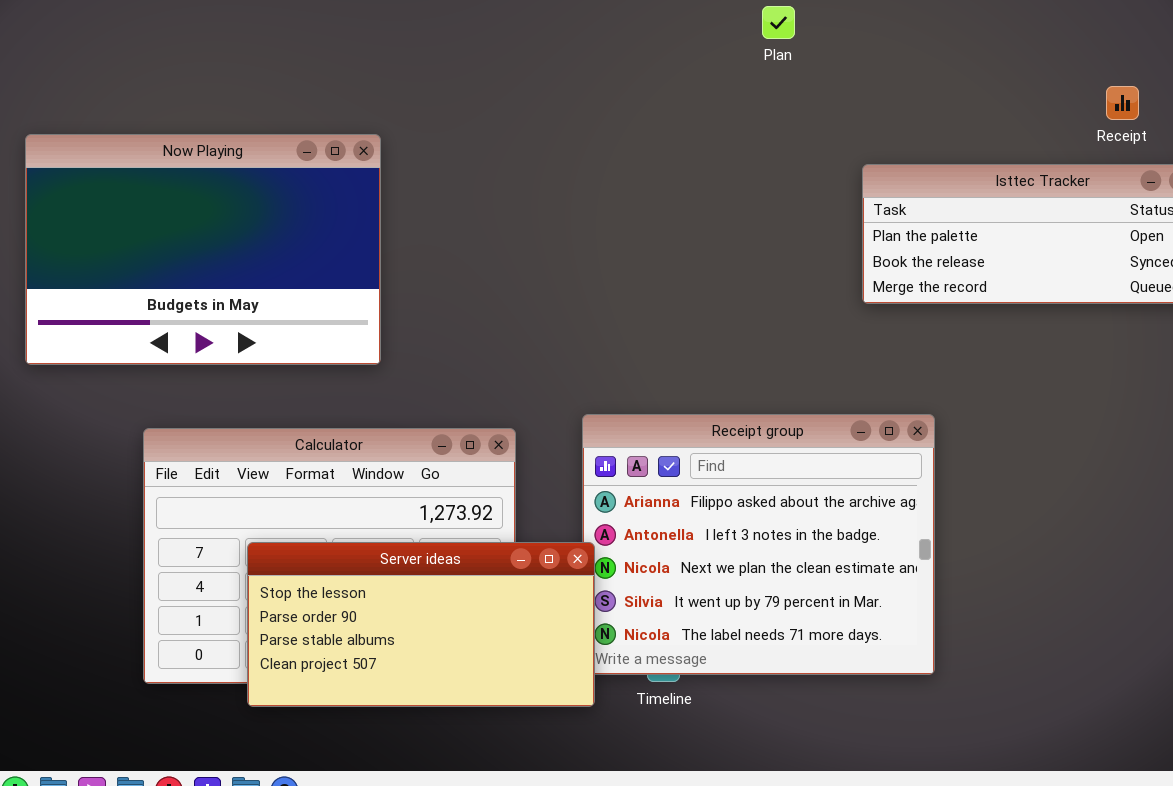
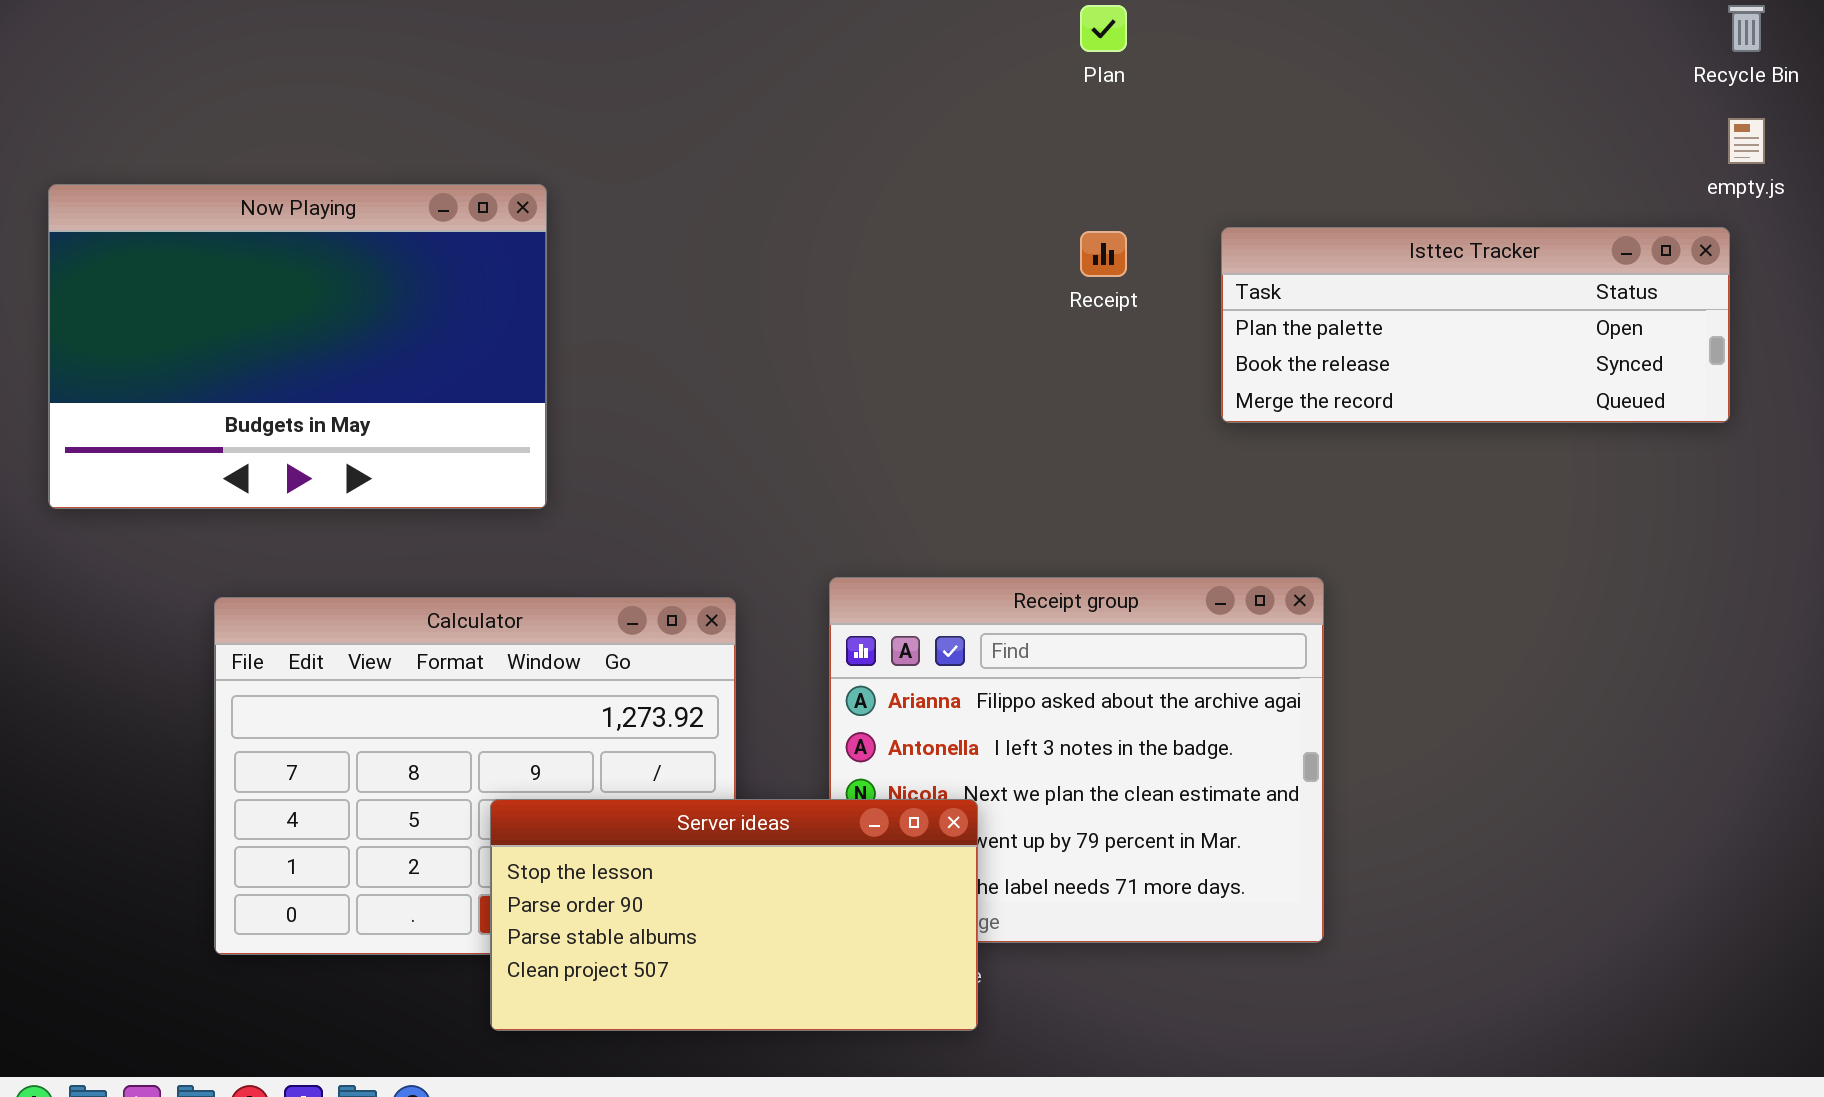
Receipt: [1106,86,1139,120] -> [1080,231,1127,277], moved
Server ideas: [247,542,595,707] -> [490,799,978,1031], moved

